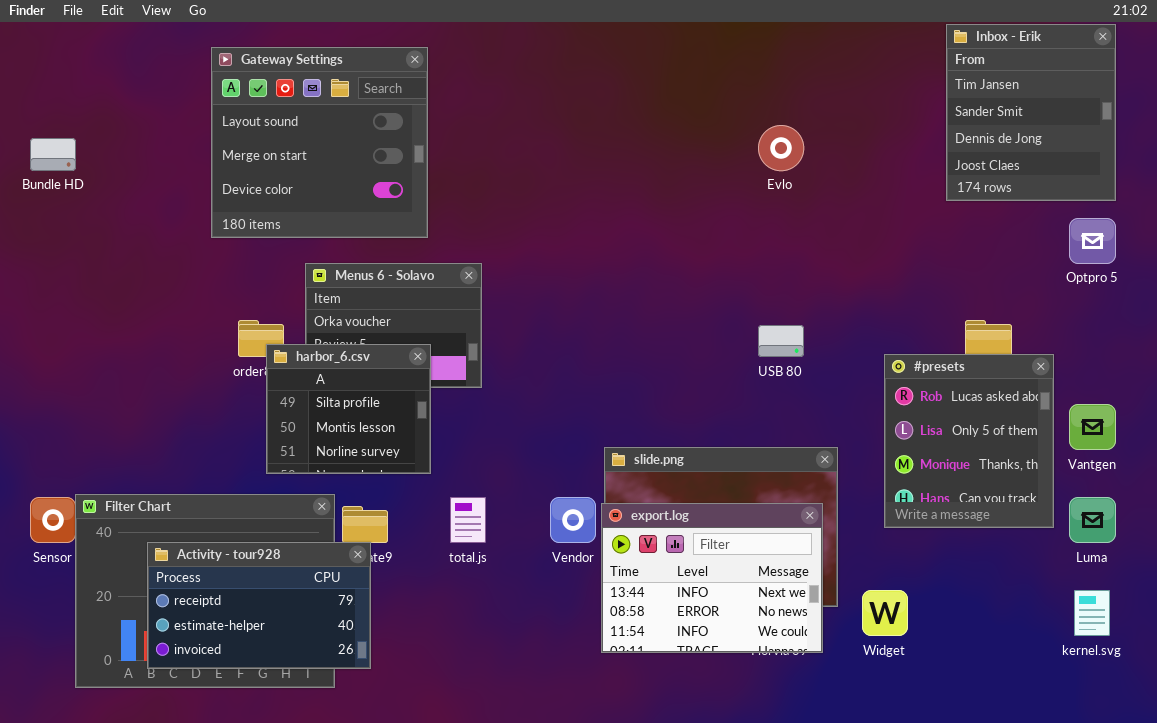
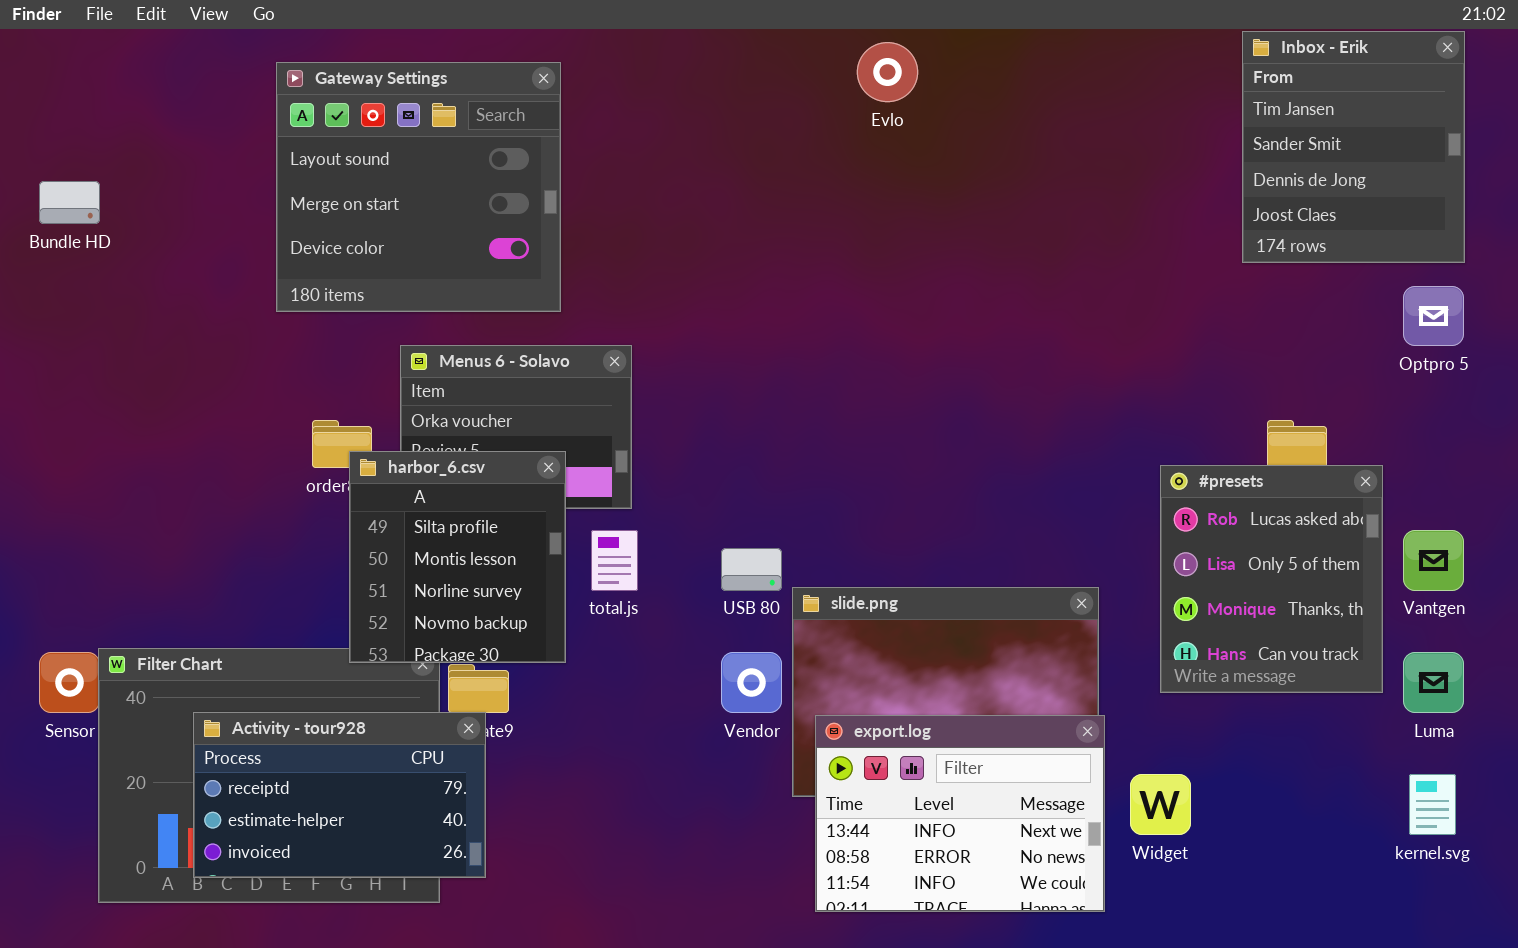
Evlo: [758,125,804,171] -> [857,42,918,102], moved
USB 80: [758,325,804,357] -> [721,548,782,591], moved
harbor_6.csv: [266,344,431,474] -> [349,451,566,663], resized
total.js: [450,497,486,543] -> [591,530,638,591], moved
export.log: [601,503,823,653] -> [815,715,1105,912], moved

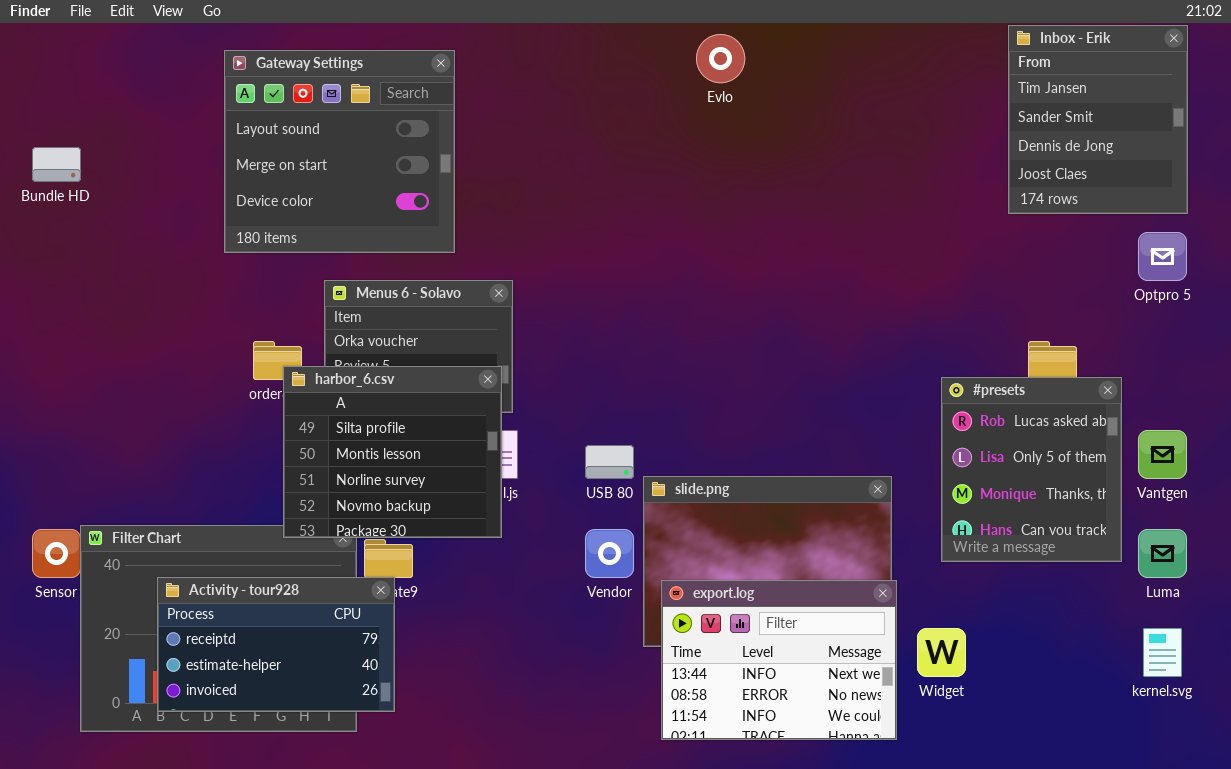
harbor_6.csv: [349,451,566,663] -> [283,366,502,538], resized

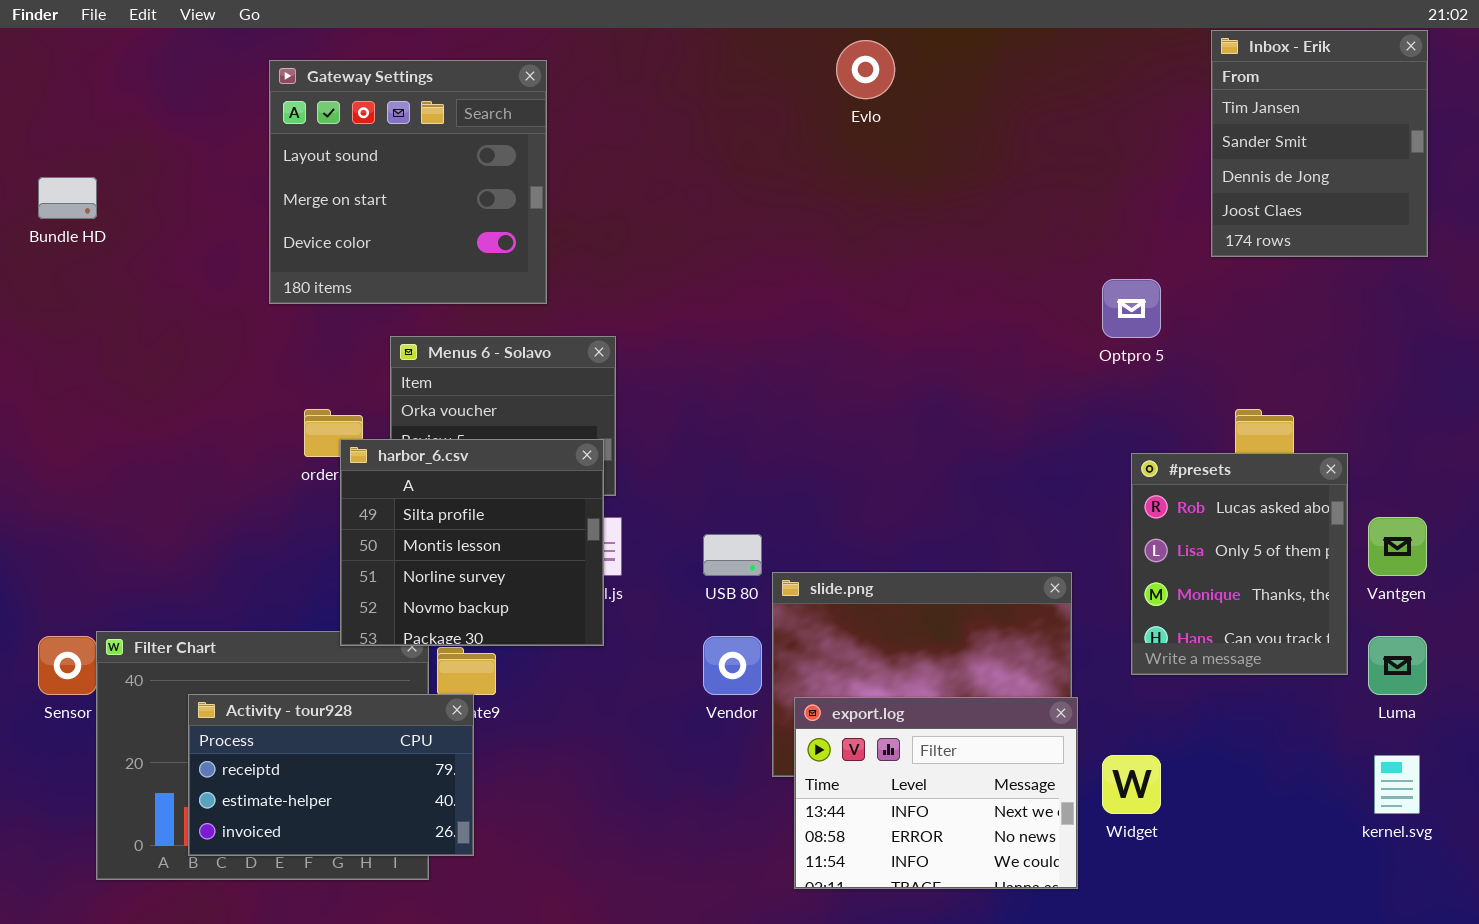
Optpro 5: [1138,232,1187,281] -> [1102,279,1161,338], moved

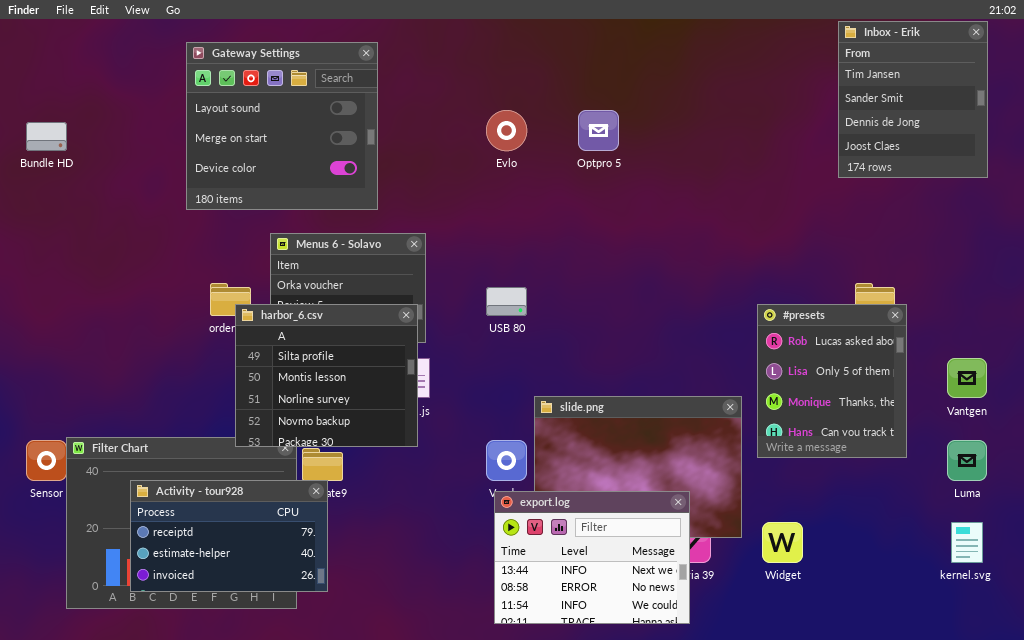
Evlo: [836,40,895,99] -> [486,110,527,151], moved
Optpro 5: [1102,279,1161,338] -> [578,110,619,151], moved
#presets: [1131,453,1348,675] -> [757,304,907,458], moved
USB 80: [703,534,762,576] -> [486,287,527,316], moved
export.log: [794,697,1078,889] -> [494,491,690,624], moved

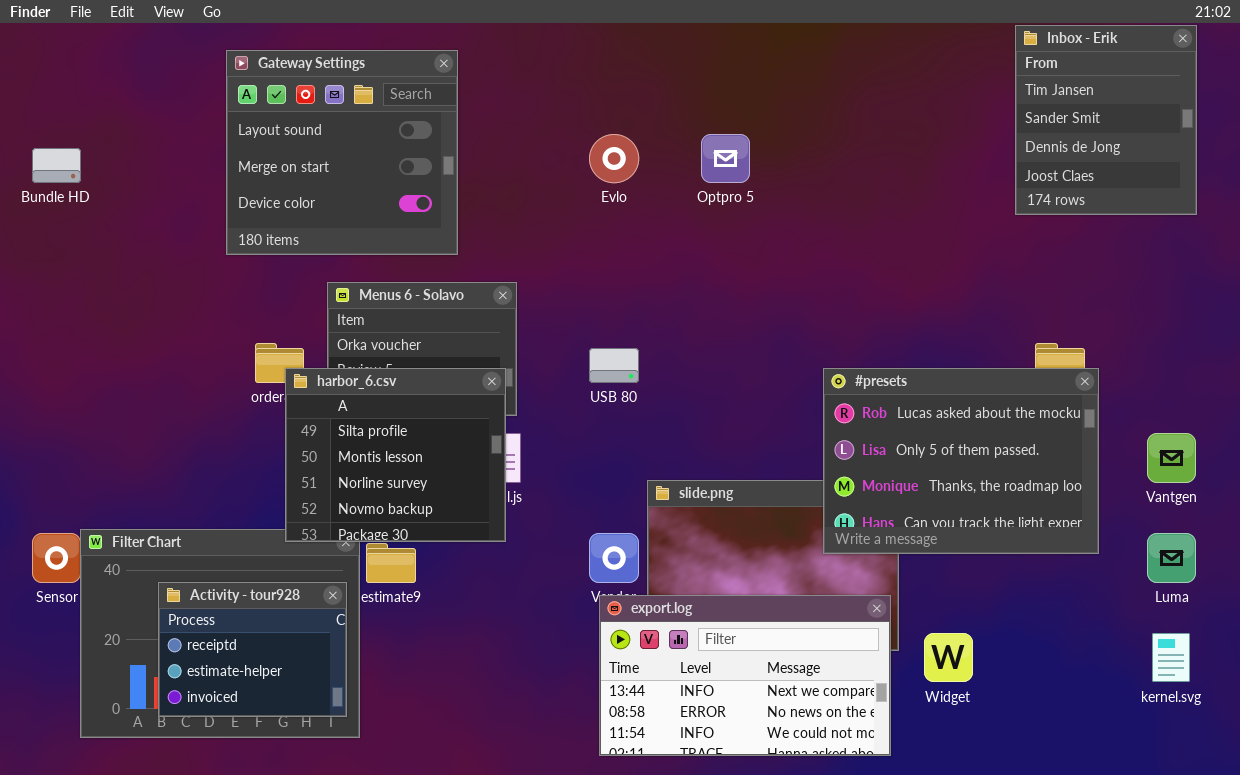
#presets: [757,304,907,458] -> [823,368,1099,554], resized
Activity - tour928: [130,480,328,592] -> [158,582,347,717], resized
export.log: [494,491,690,624] -> [599,595,891,756], resized

